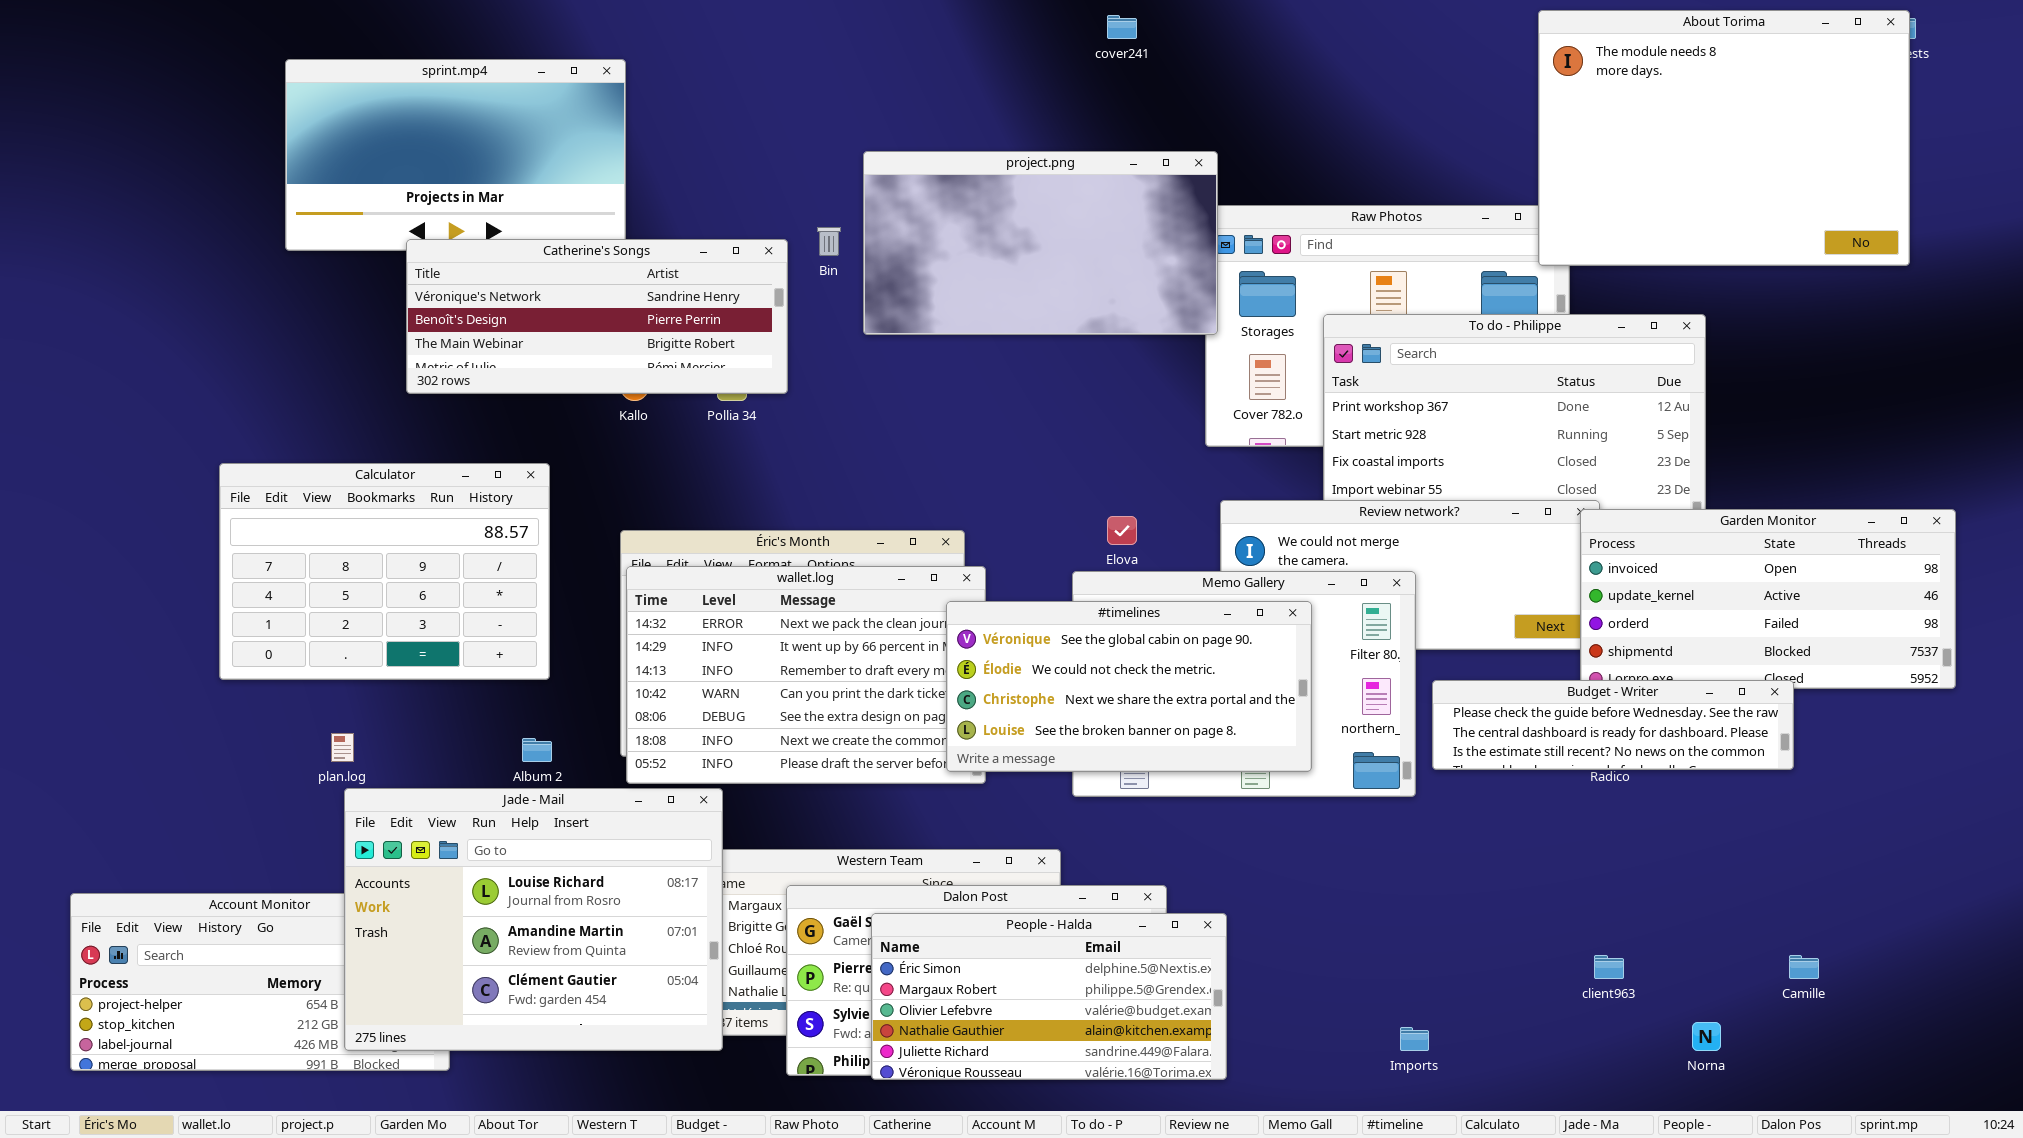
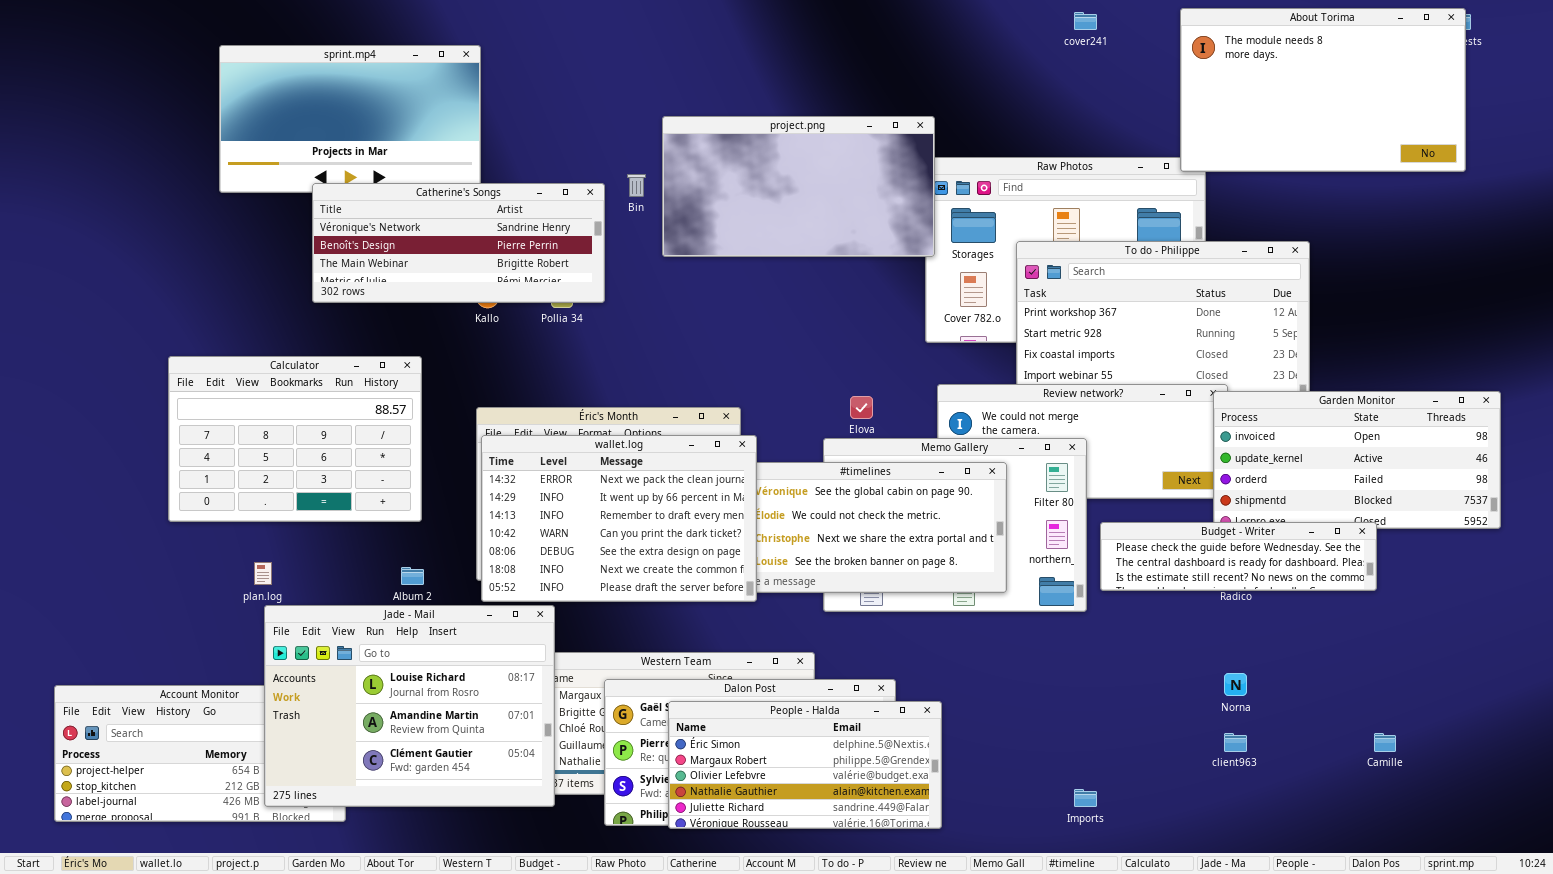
About Torima: [1538,10,1910,266] -> [1180,8,1466,172], resized
cover241: [1107,15,1137,39] -> [1074,12,1097,30], moved
wallet.log: [626,566,986,784] -> [481,435,757,602], raised
Norna: [1692,1022,1721,1051] -> [1224,673,1247,696], moved

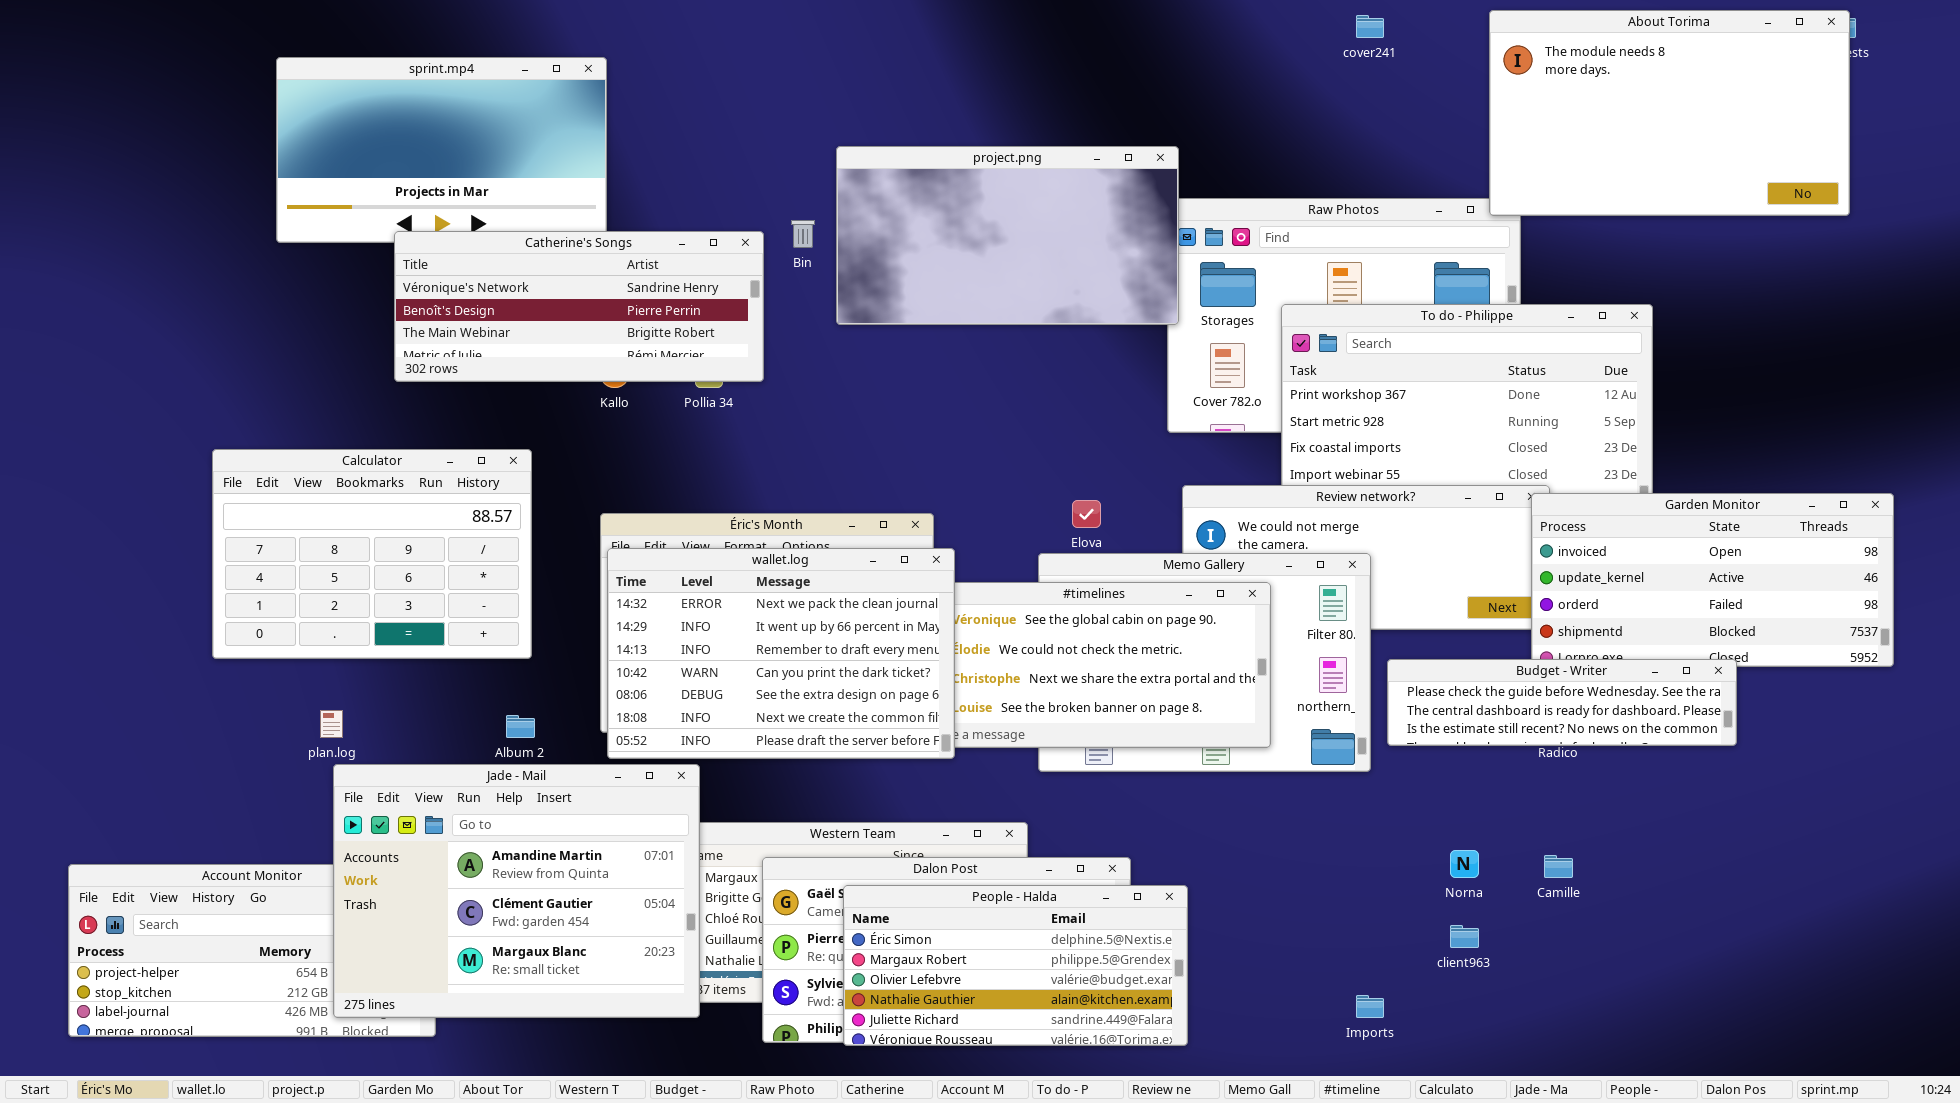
Jade - Mail: [264,605,555,807] -> [333,764,700,1018], scrolled down 1 row
Norna: [1224,673,1247,696] -> [1450,850,1479,878], moved
client963: [1224,733,1247,752] -> [1450,925,1479,948], moved
Camille: [1374,733,1396,752] -> [1544,855,1573,878], moved

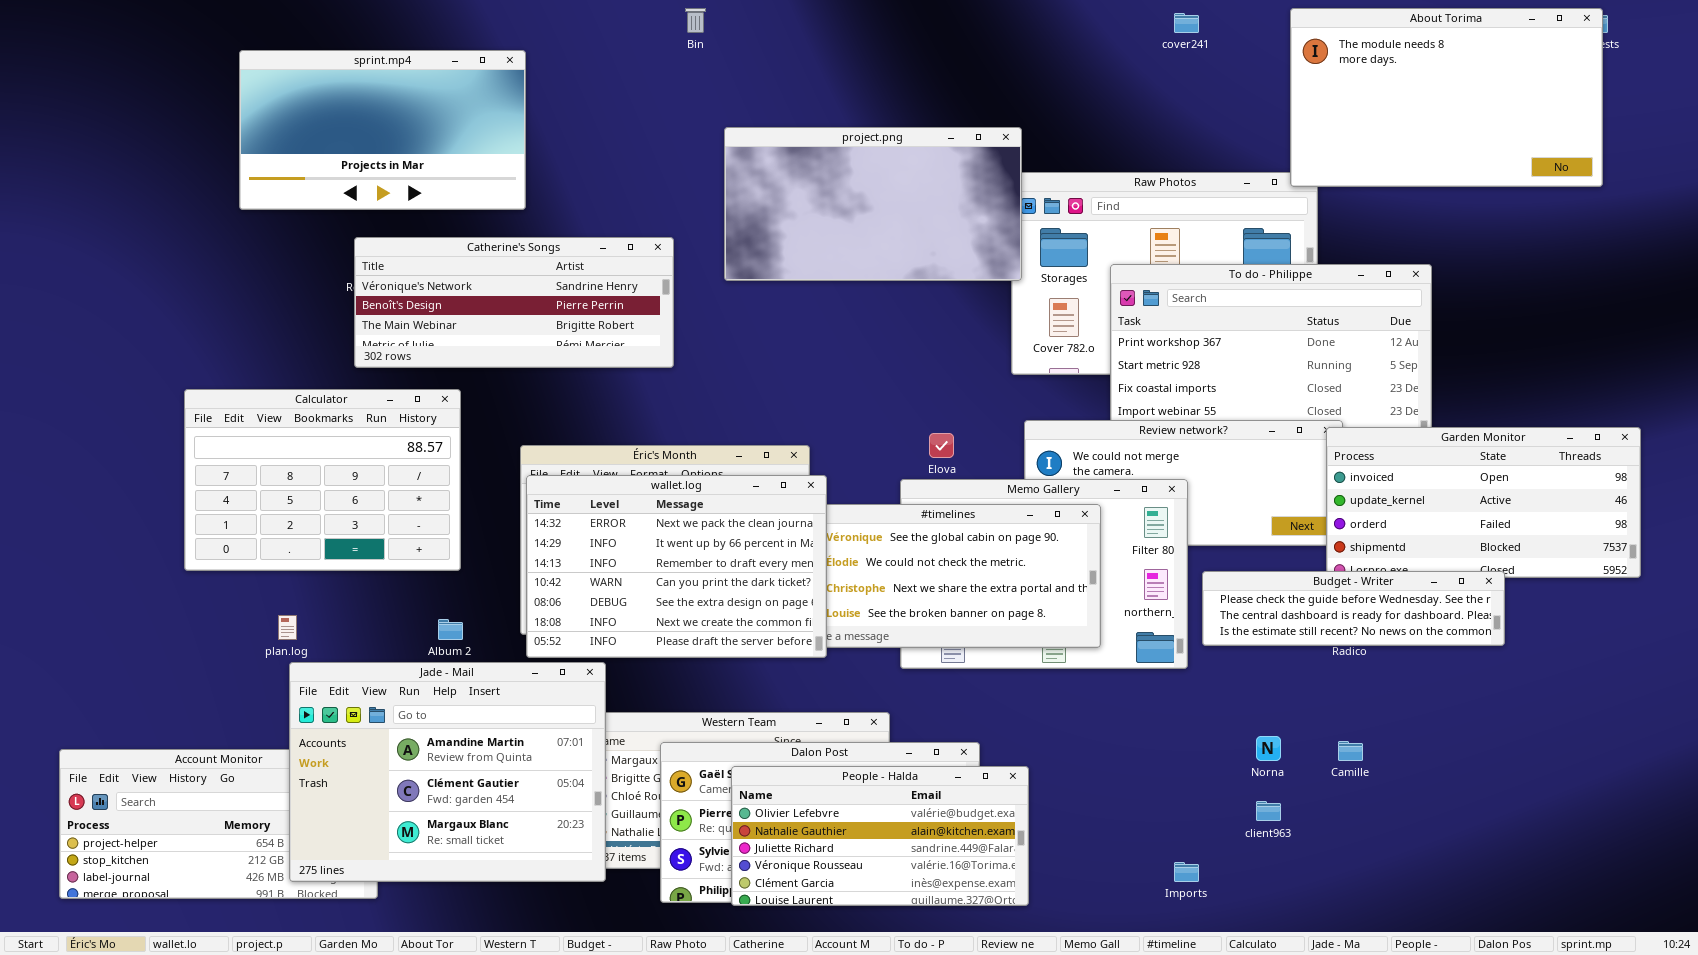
Bin: [791,220,815,248] -> [685,8,706,33], moved
Catherine's Songs: [394,231,764,382] -> [354,237,674,368], moved
People - Halda: [843,885,1188,1046] -> [731,766,1029,906], scrolled down 2 rows

